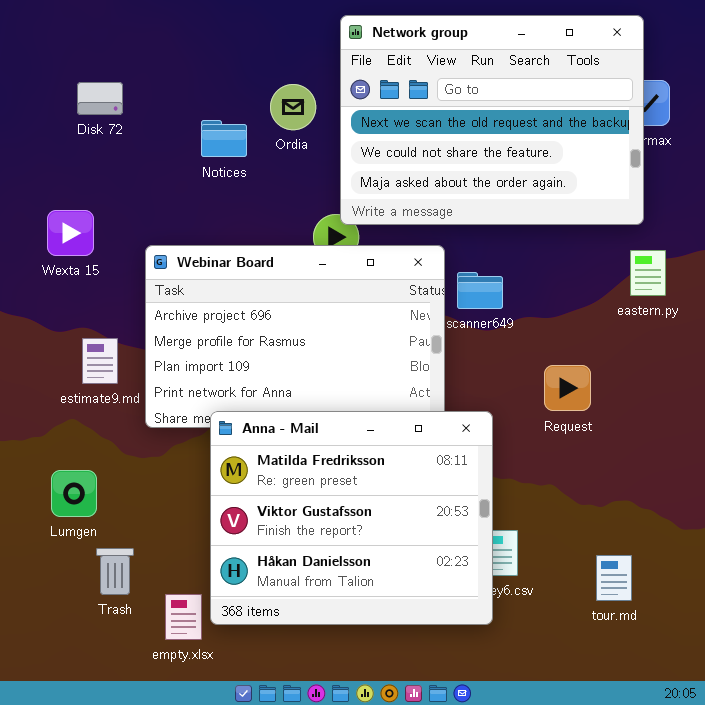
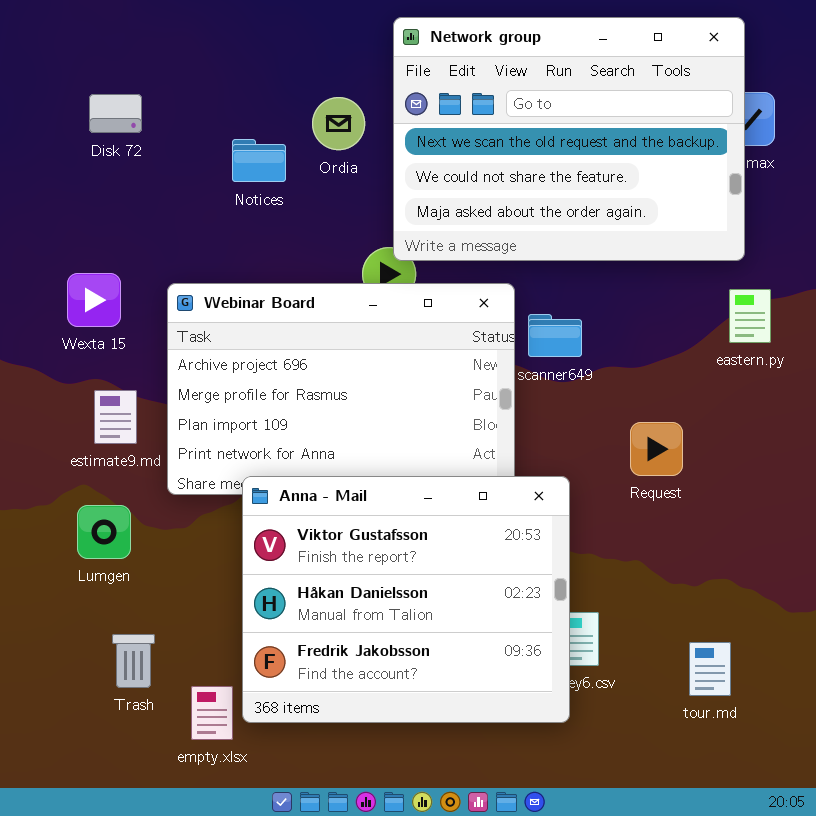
Wexta 15: [47,210,94,256] -> [67,273,121,327], moved
Anna - Mail: [210,411,493,625] -> [242,476,570,723], scrolled down 1 row
Lumgen: [51,470,97,517] -> [77,505,131,559], moved

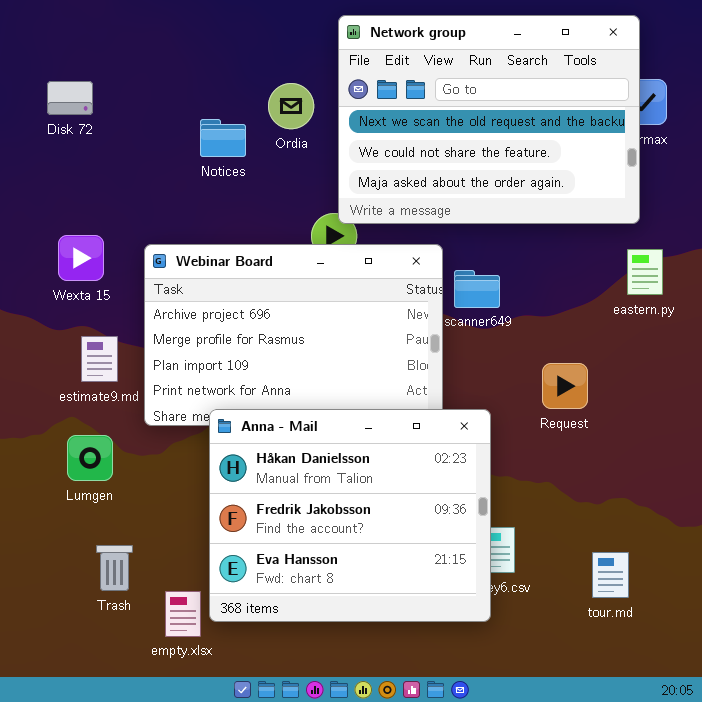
Disk 72: [89,94,142,133] -> [47,81,93,115], moved
Anna - Mail: [242,476,570,723] -> [209,409,491,622], scrolled down 1 row

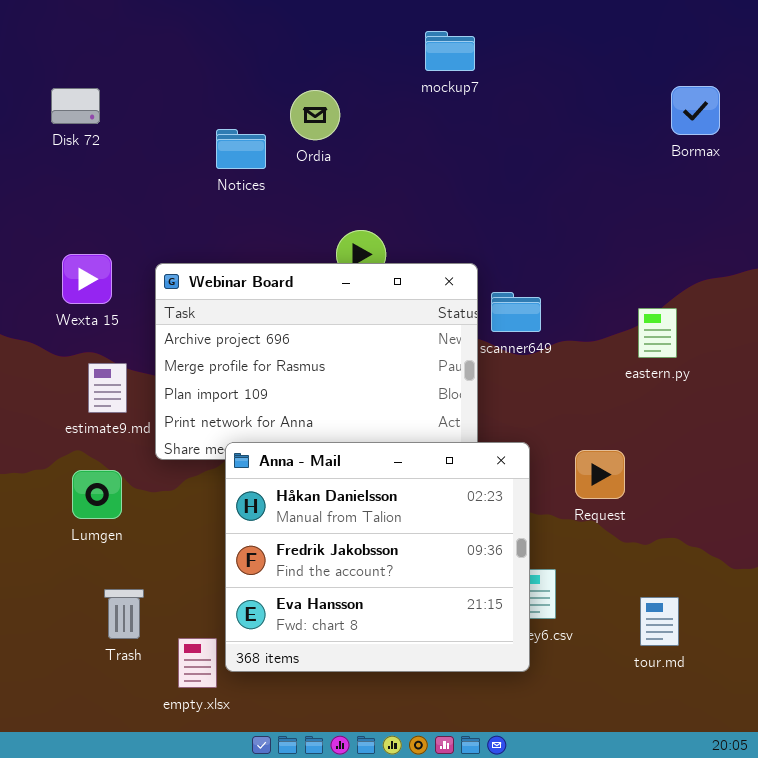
Network group: [338,15,640,224] -> none, closed
eastern.py: [627,249,663,295] -> [638,308,677,358], moved
Request: [542,363,588,409] -> [575,450,625,499], moved

